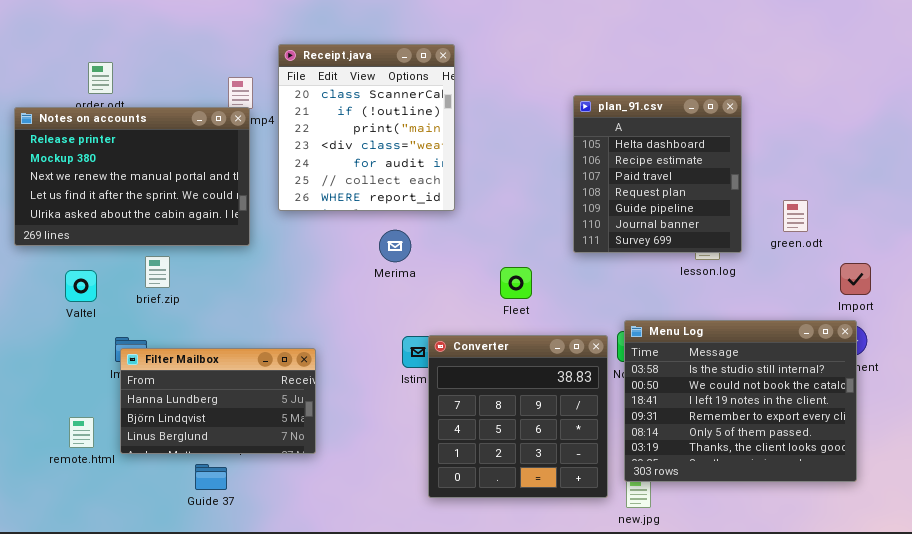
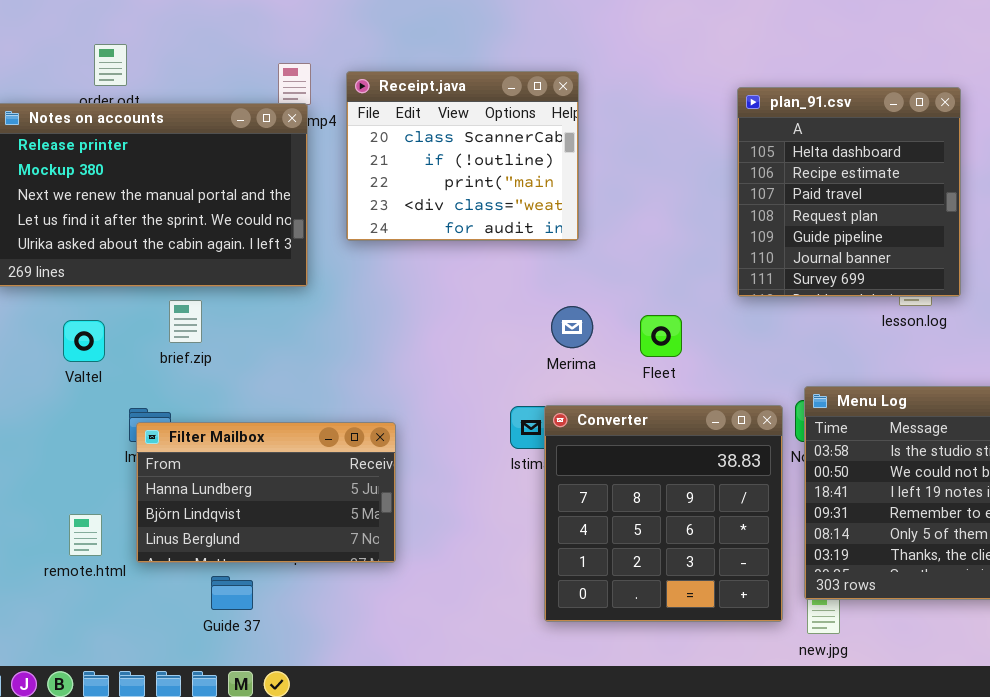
Receipt.java: [278,44,455,211] -> [346,71,579,241], resized
Merima: [379,230,411,262] -> [551,306,593,348], moved
Guide 37: [195,464,227,490] -> [211,576,253,610], moved

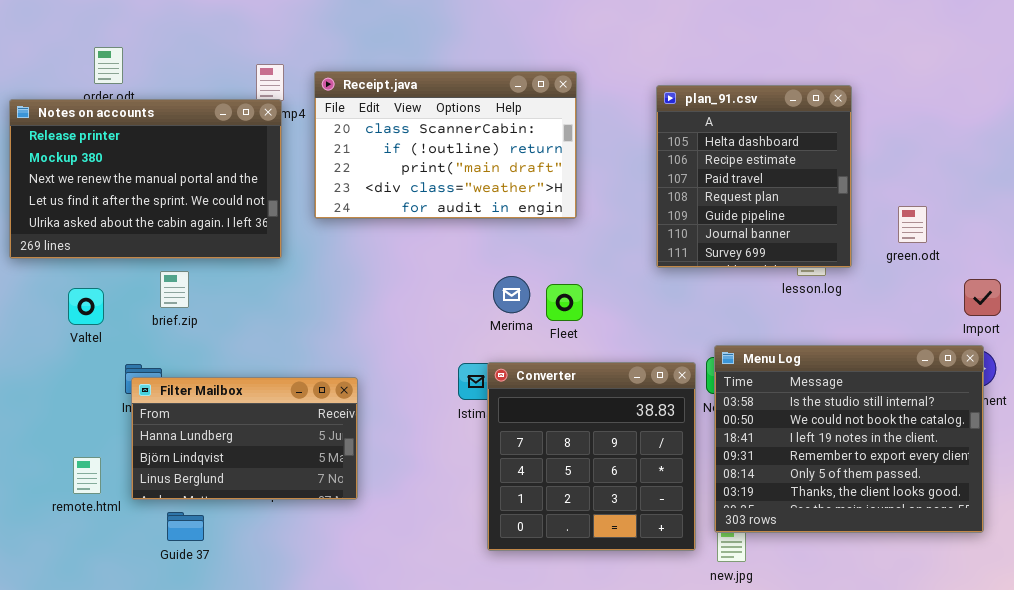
Receipt.java: [346,71,579,241] -> [314,71,577,219], resized
Fleet: [640,315,682,357] -> [546,284,583,321], moved
Guide 37: [211,576,253,610] -> [167,512,204,541], moved

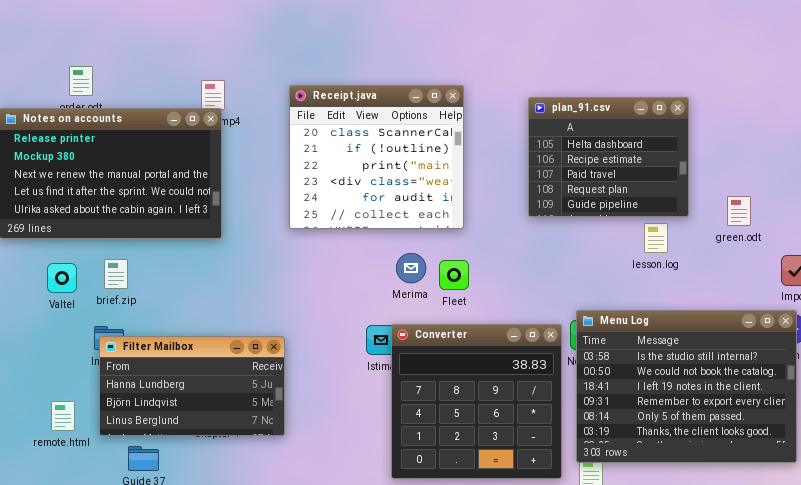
Receipt.java: [314,71,577,219] -> [289,85,464,229], resized
plan_91.csv: [656,85,852,268] -> [528,97,689,217], resized
brief.zip: [160,271,189,308] -> [104,259,128,289], moved

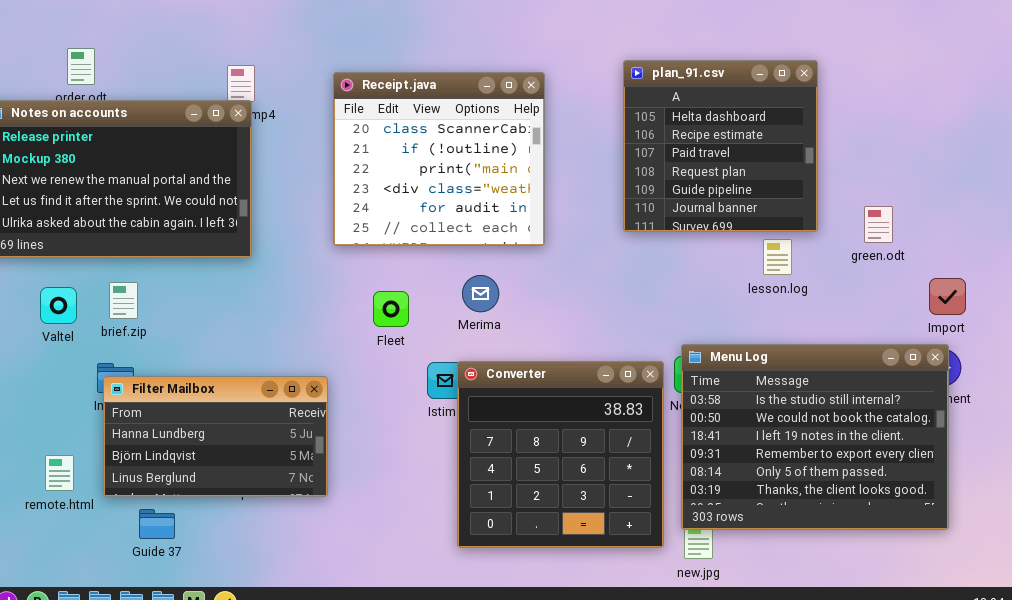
plan_91.csv: [528,97,689,217] -> [623,60,818,232], resized
Fleet: [439,260,469,290] -> [373,291,409,327], moved

